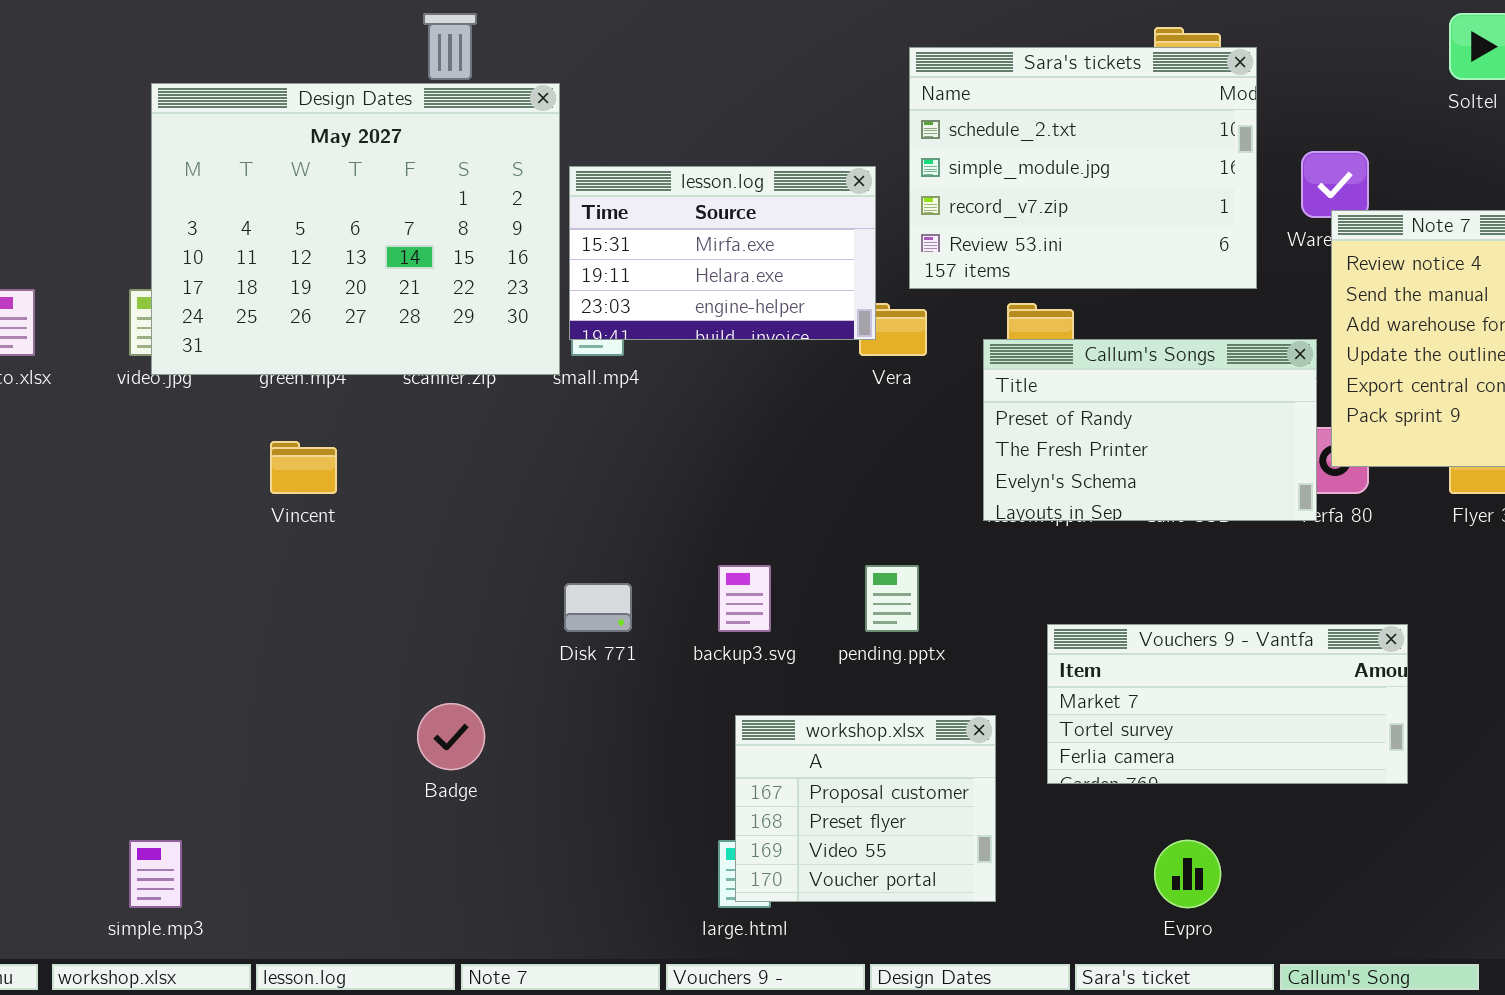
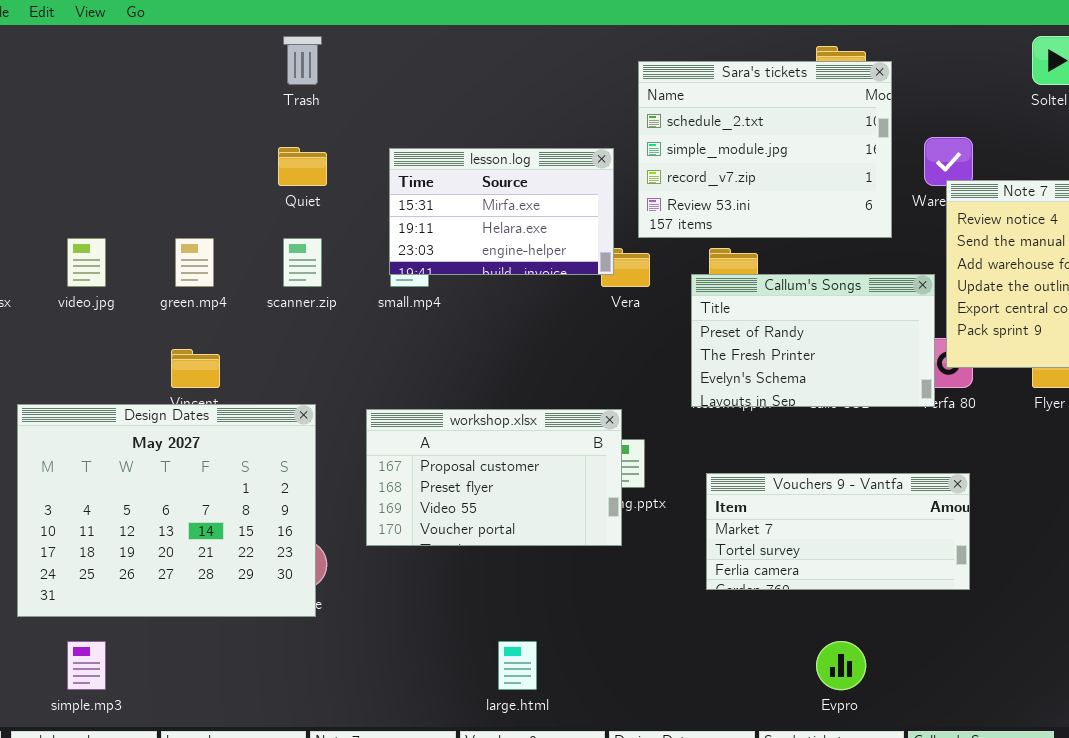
Design Dates: [151,83,560,375] -> [17,404,316,617], moved
Vouchers 9 - Vantfa: [1047,624,1408,784] -> [706,473,970,590], moved
workshop.xlsx: [735,715,996,902] -> [366,409,622,546], moved, resized

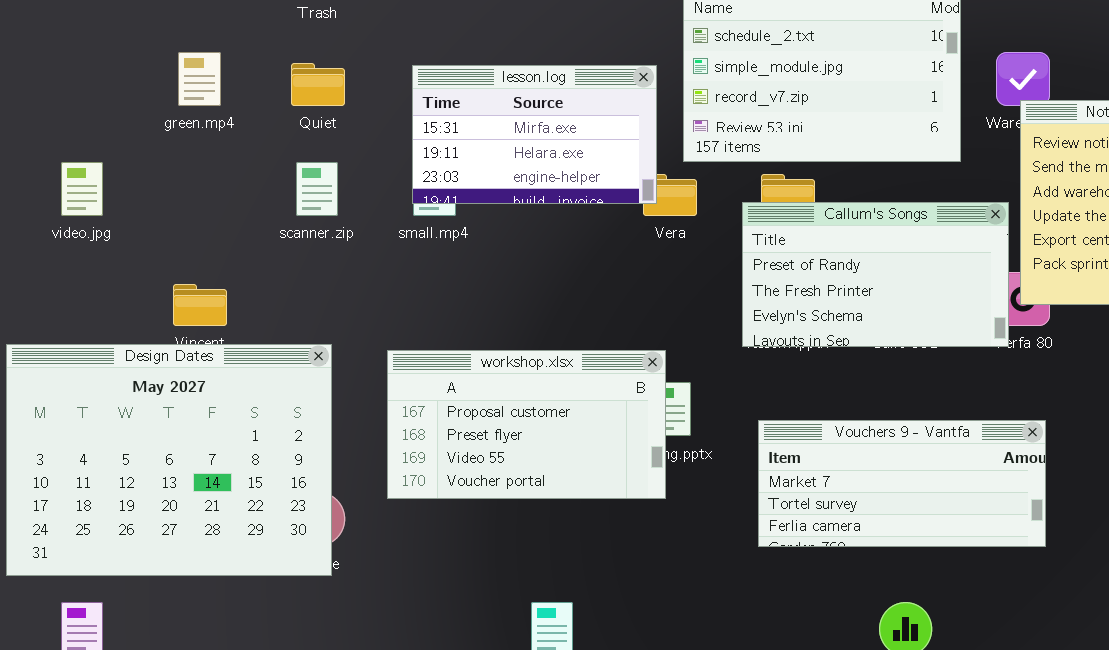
green.mp4: [175,238,214,287] -> [178,52,221,106], moved

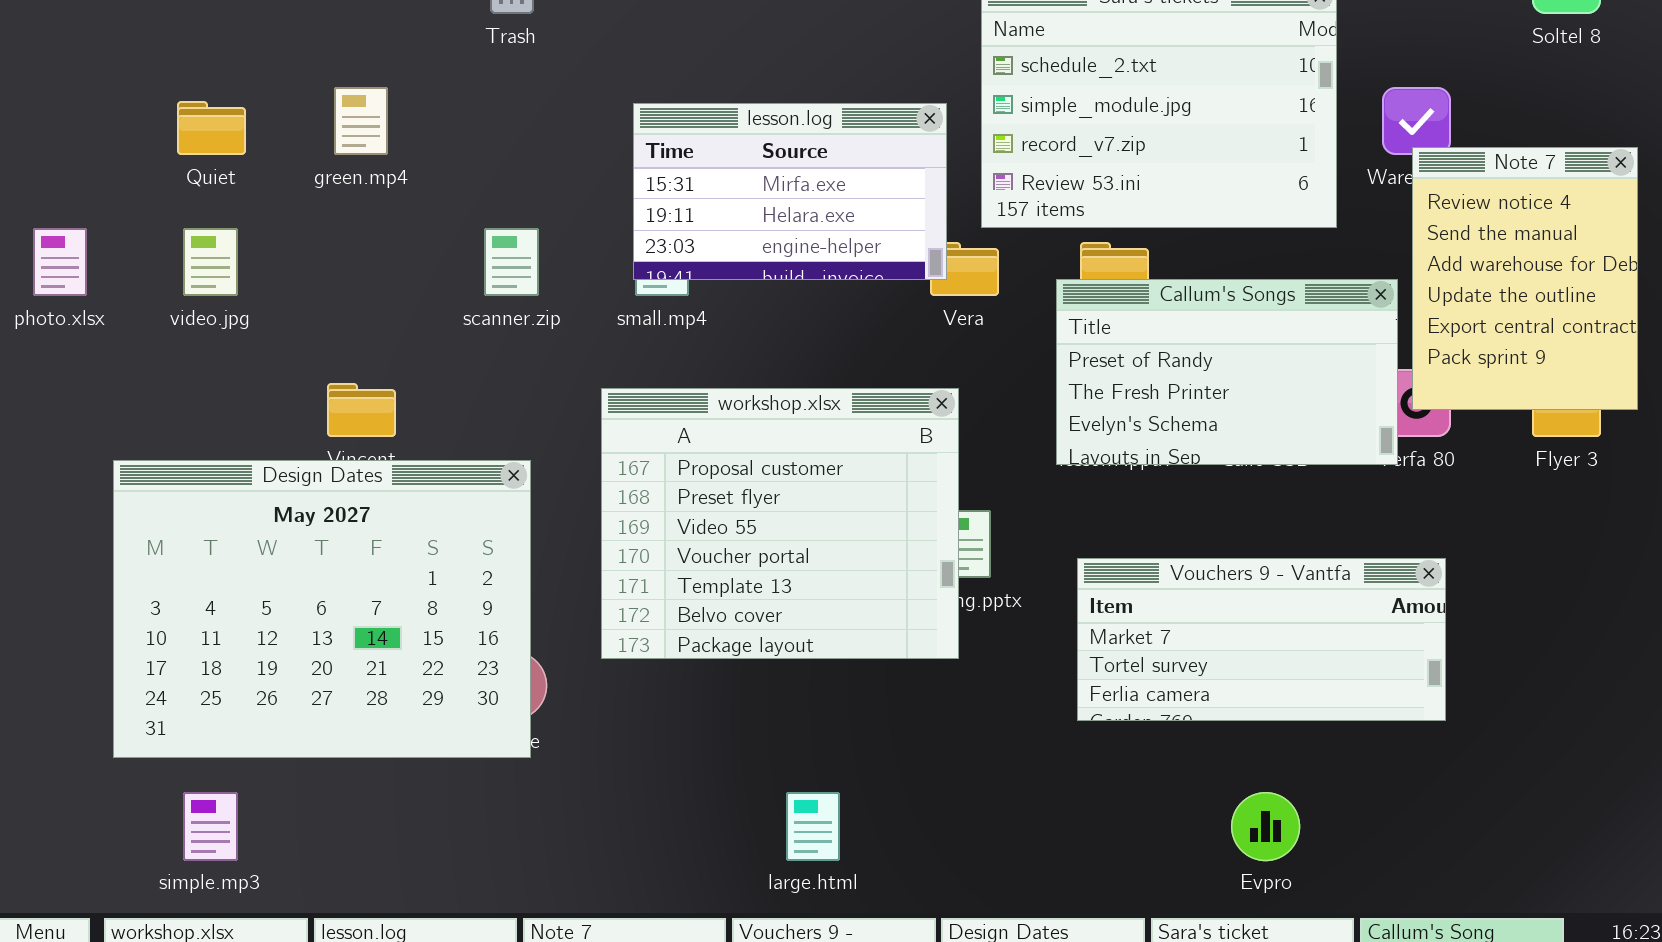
Quiet: [291,63,345,106] -> [177,101,246,155], moved
workshop.xlsx: [387,350,666,499] -> [601,388,959,659], resized

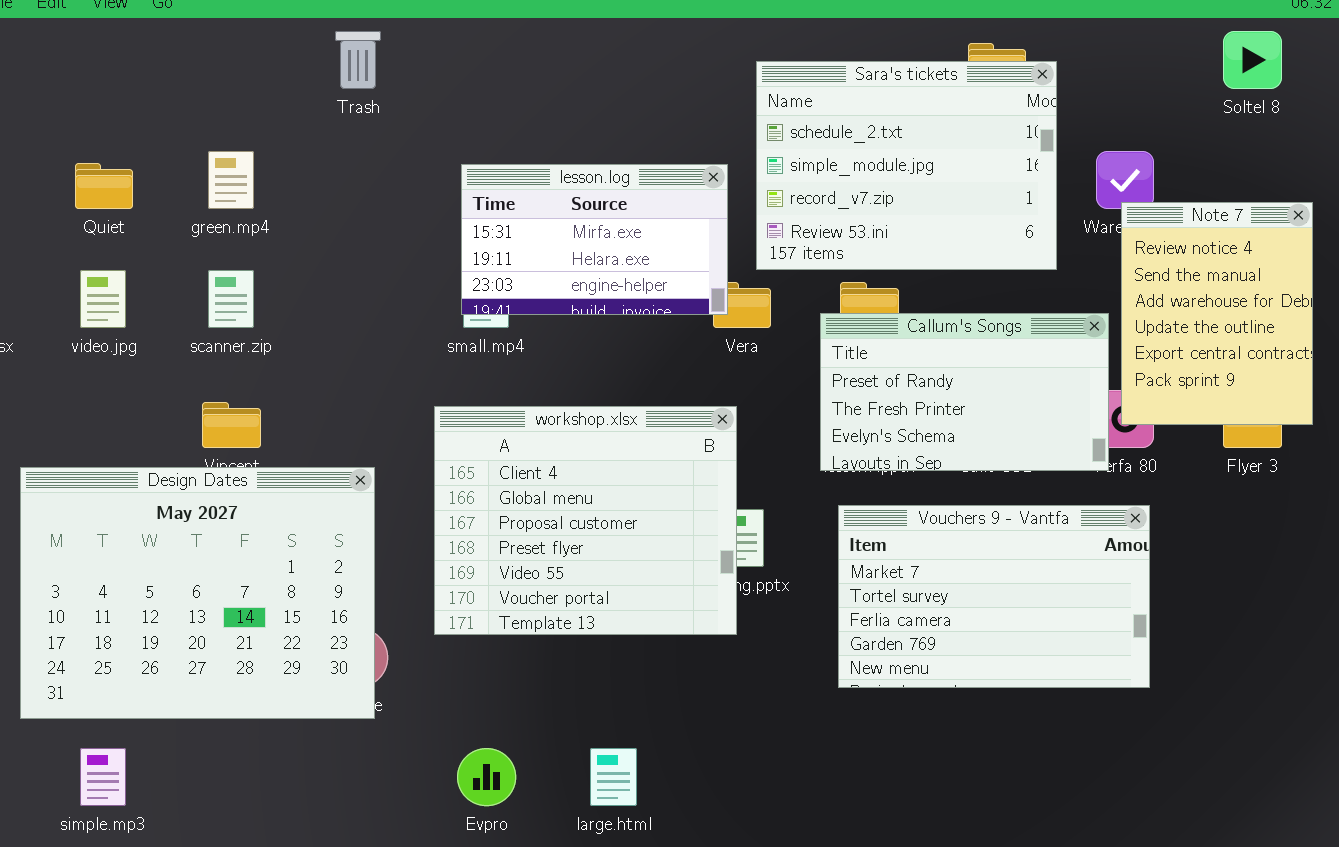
scanner.zip: [484,228,539,296] -> [208,270,254,328], moved
workshop.xlsx: [601,388,959,659] -> [434,406,737,635], scrolled up 2 rows
Vouchers 9 - Vantfa: [1077,558,1446,721] -> [838,505,1150,688], resized
Evpro: [1231,792,1300,861] -> [457,748,516,806], moved

